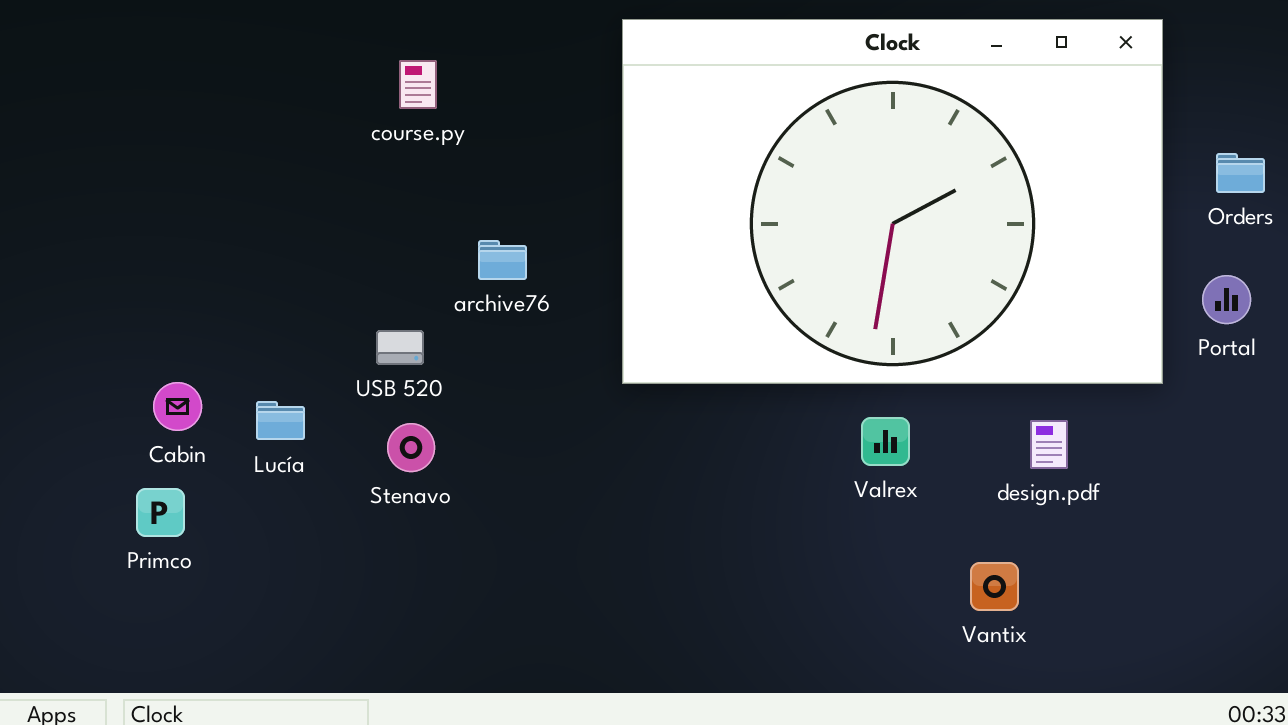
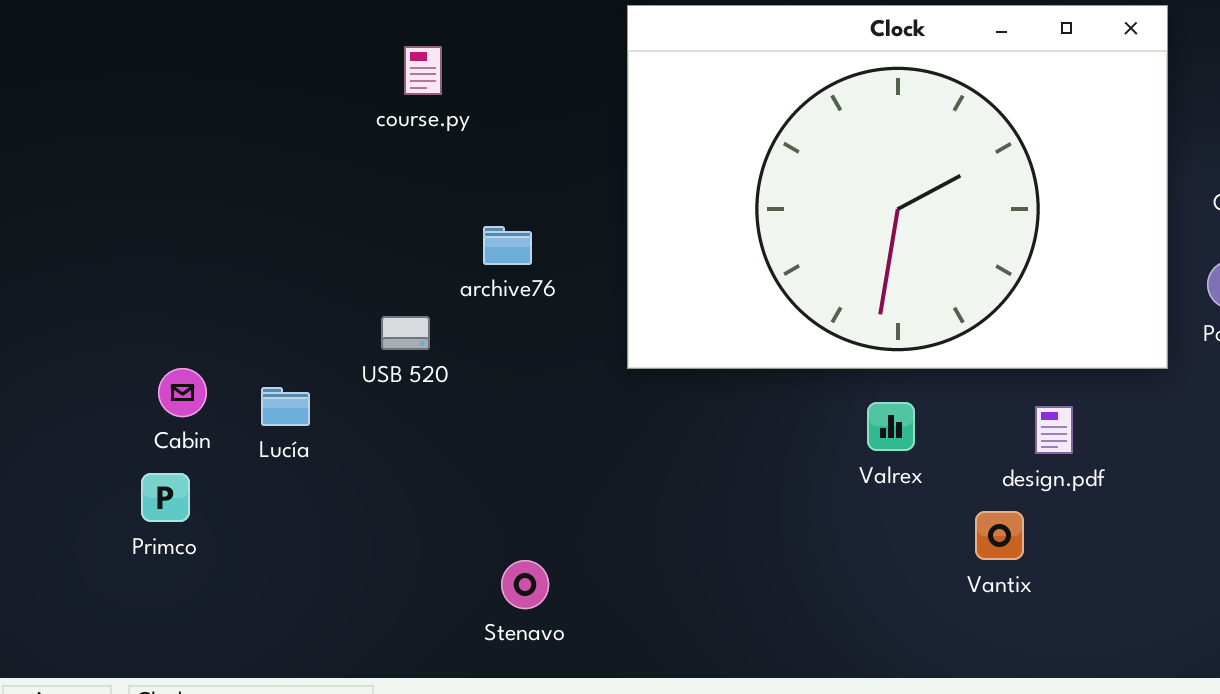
Stenavo: [387,423,435,472] -> [501,560,549,609], moved
Vantix: [970,562,1019,611] -> [975,511,1024,560], moved

